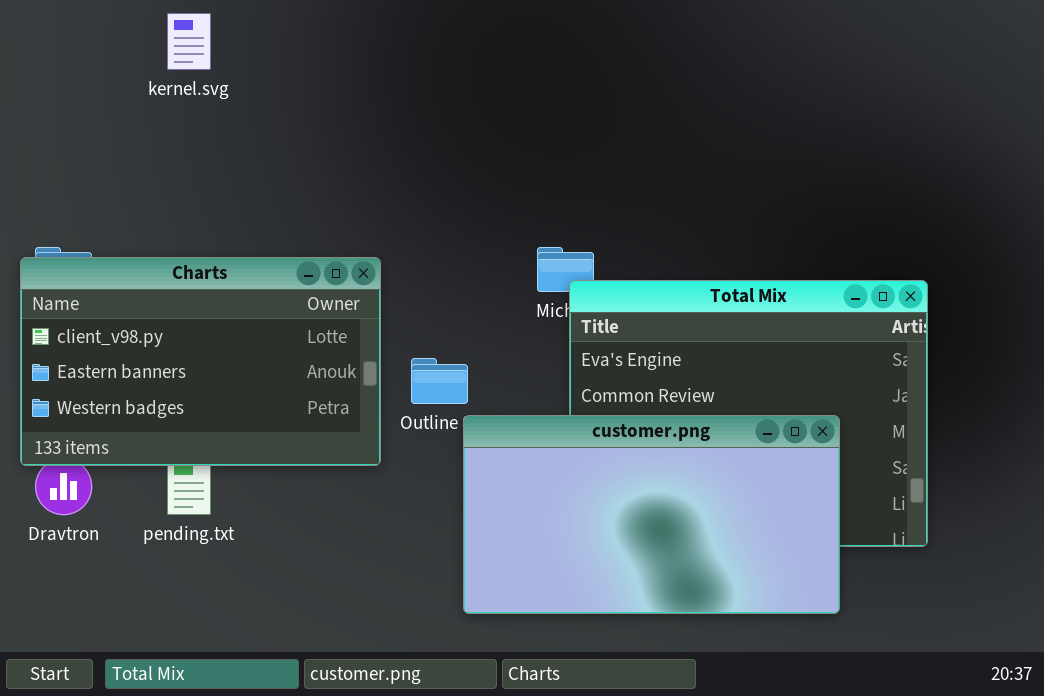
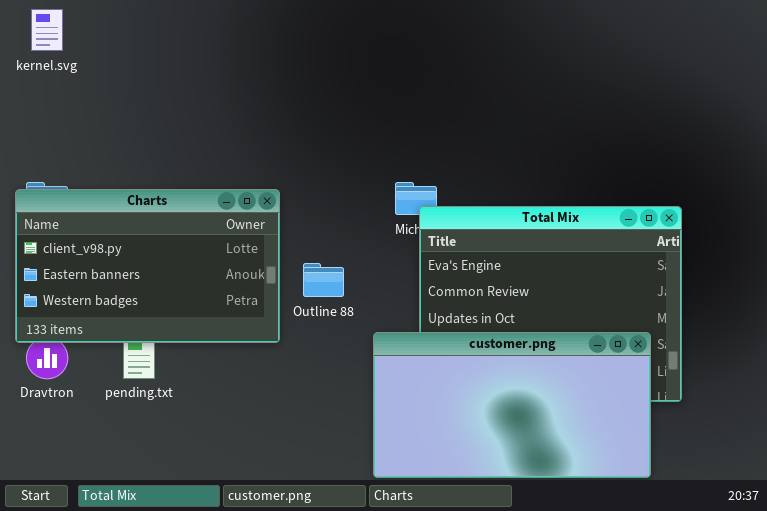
kernel.svg: [167,13,211,70] -> [31,9,63,51], moved
customer.png: [463,415,840,614] -> [373,332,651,478], moved

